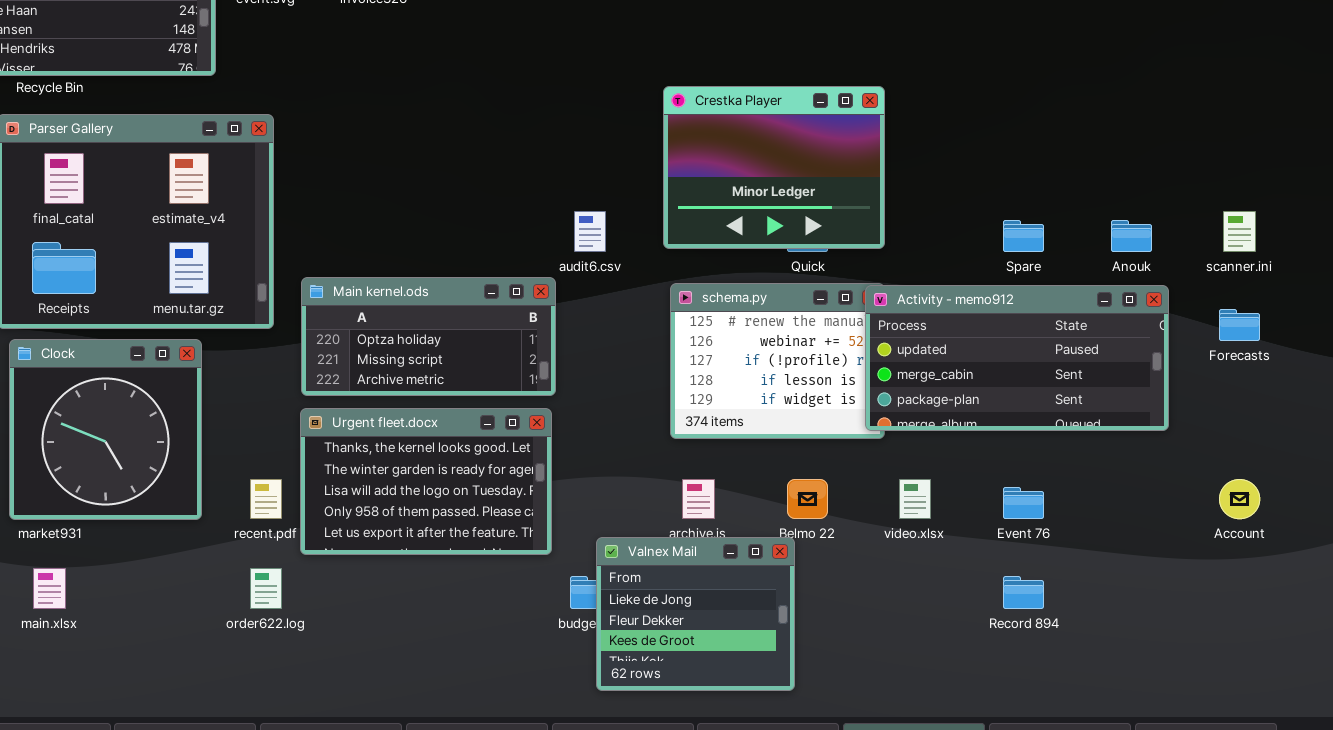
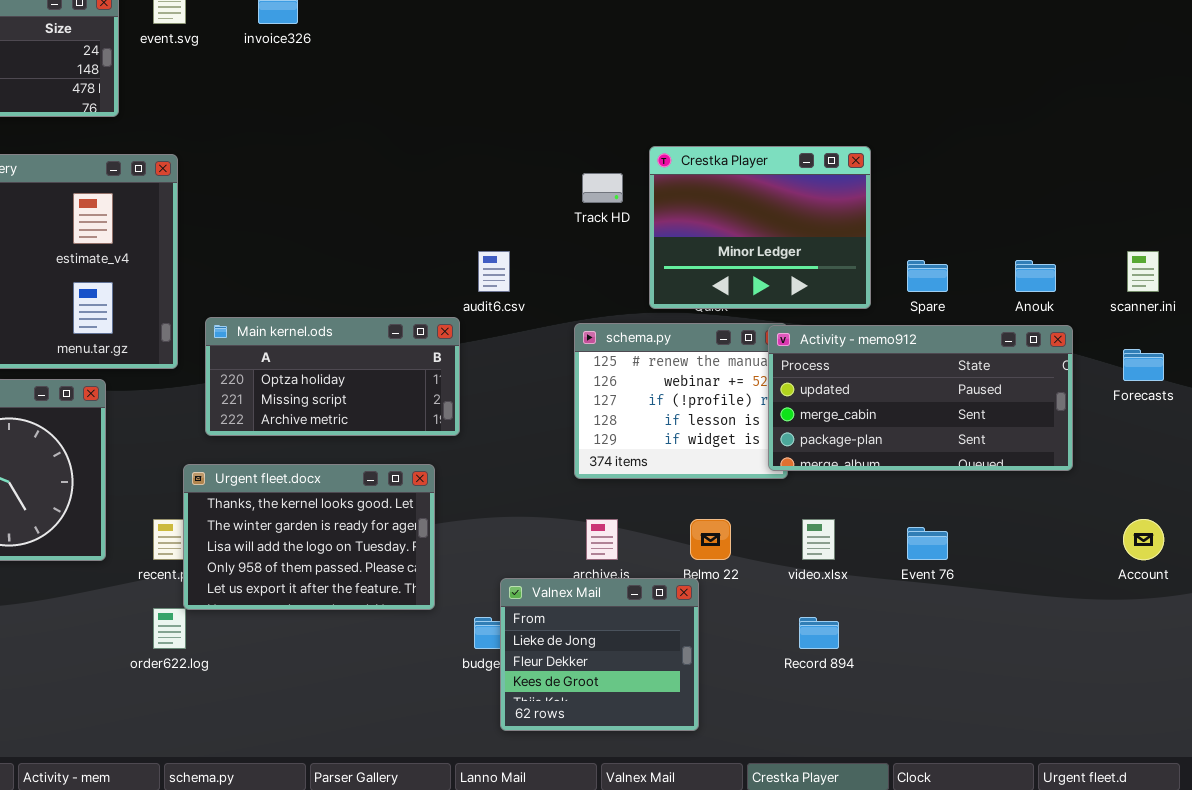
Crestka Player: [663,86,885,249] -> [649,146,871,309], moved
Urgent fleet.docx: [300,408,552,555] -> [183,464,435,610], moved
Record 894: [1003,576,1044,609] -> [799,617,839,649], moved

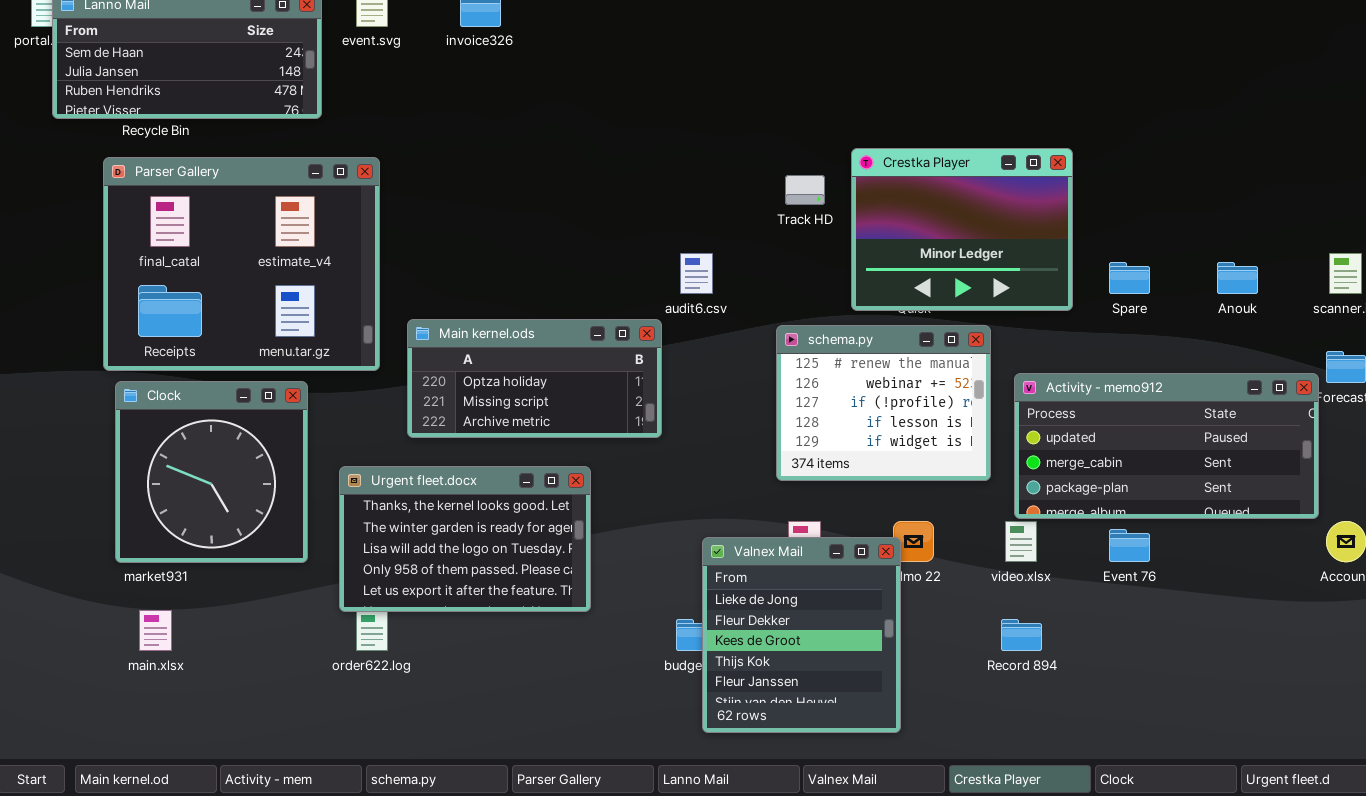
Activity - memo912: [768,325,1073,471] -> [1014,373,1319,519], moved
Urgent fleet.docx: [183,464,435,610] -> [339,466,591,612], moved
Valnex Mail: [500,578,699,731] -> [702,537,901,733], resized

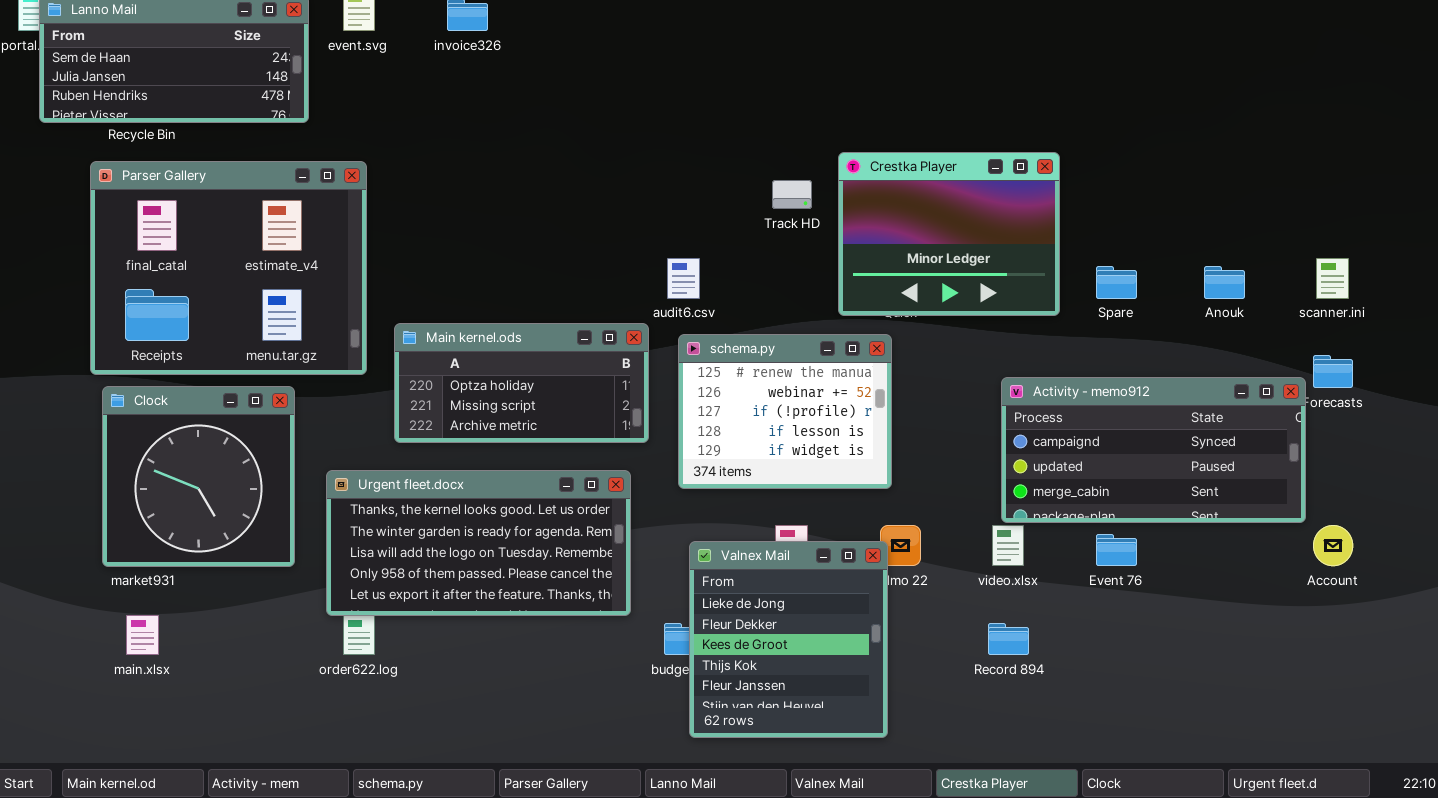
schema.py: [776,325,991,481] -> [678,334,892,489], moved
Activity - memo912: [1014,373,1319,519] -> [1001,377,1306,523], scrolled up 1 row
Urgent fleet.docx: [339,466,591,612] -> [326,470,631,616], resized

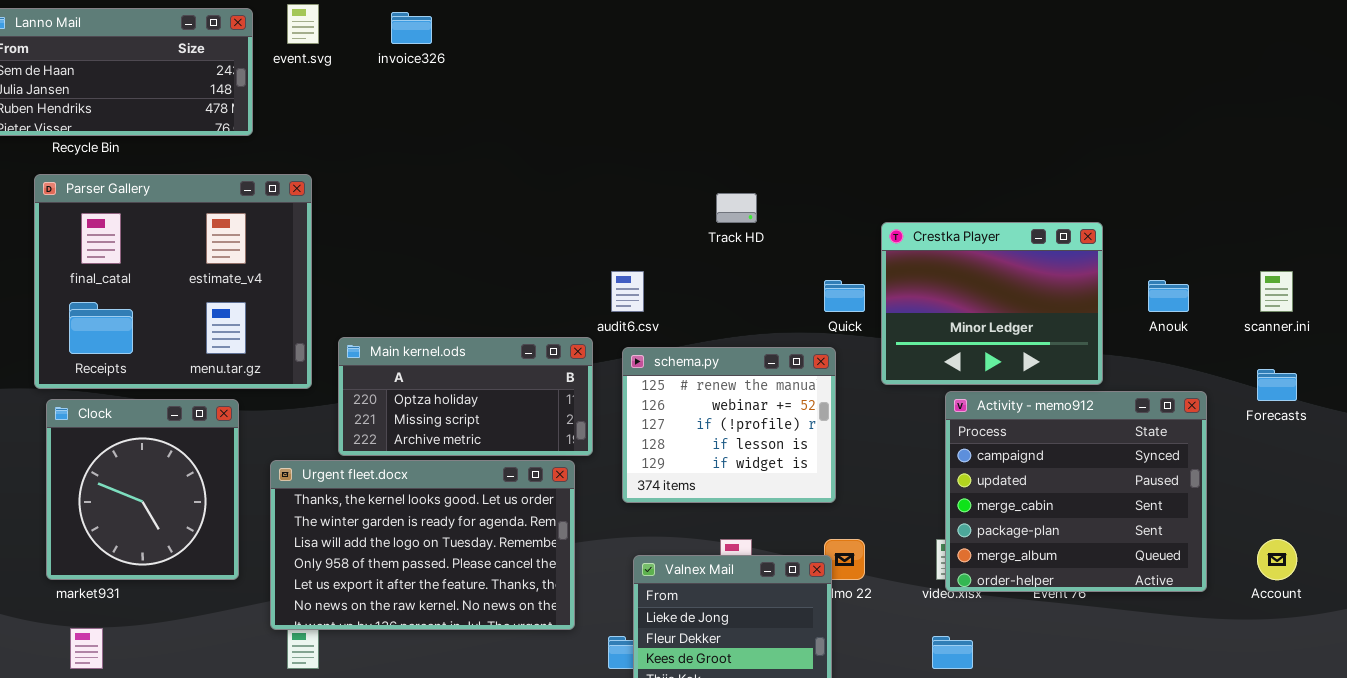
Crestka Player: [838,152,1060,316] -> [881,222,1103,385], moved
Activity - memo912: [1001,377,1306,523] -> [945,391,1207,592], resized
Urgent fleet.docx: [326,470,631,616] -> [270,460,575,630], resized

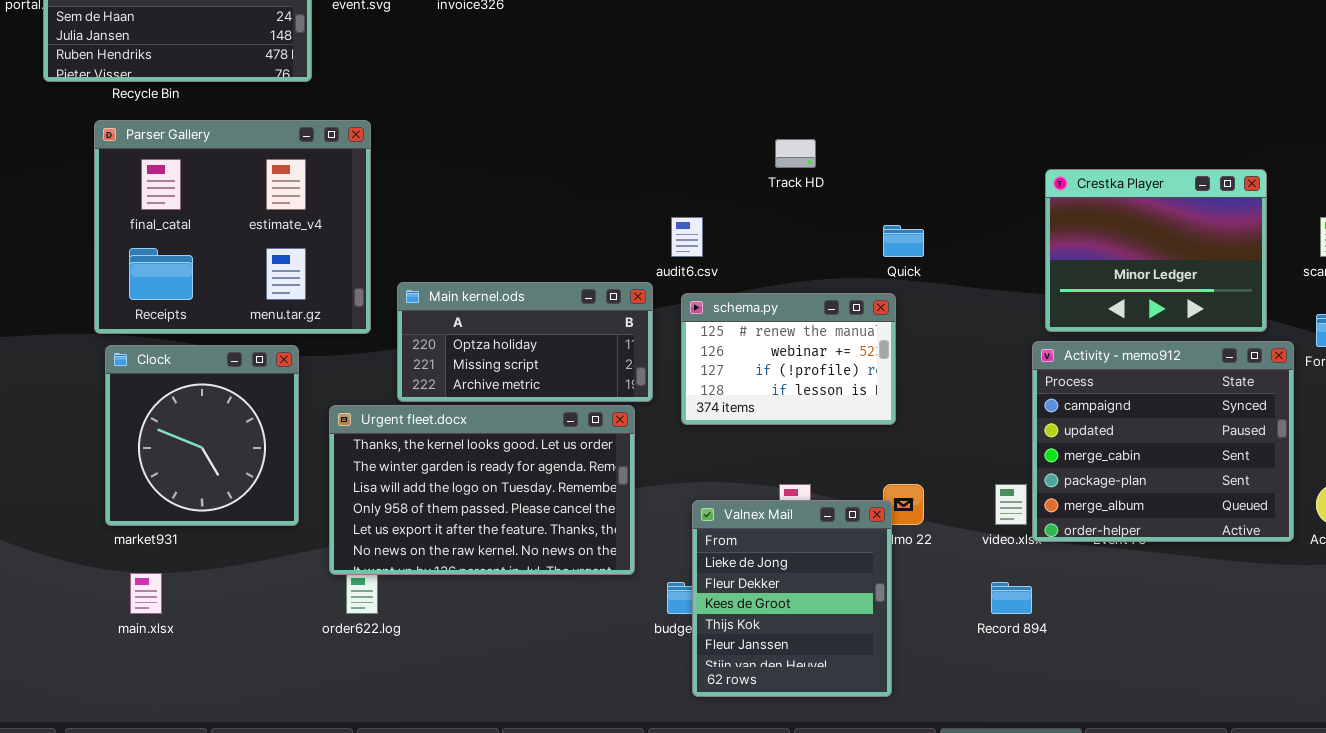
Crestka Player: [881,222,1103,385] -> [1045,169,1267,332], moved
schema.py: [622,347,836,503] -> [681,293,896,425], resized
Activity - memo912: [945,391,1207,592] -> [1032,341,1294,542], moved

